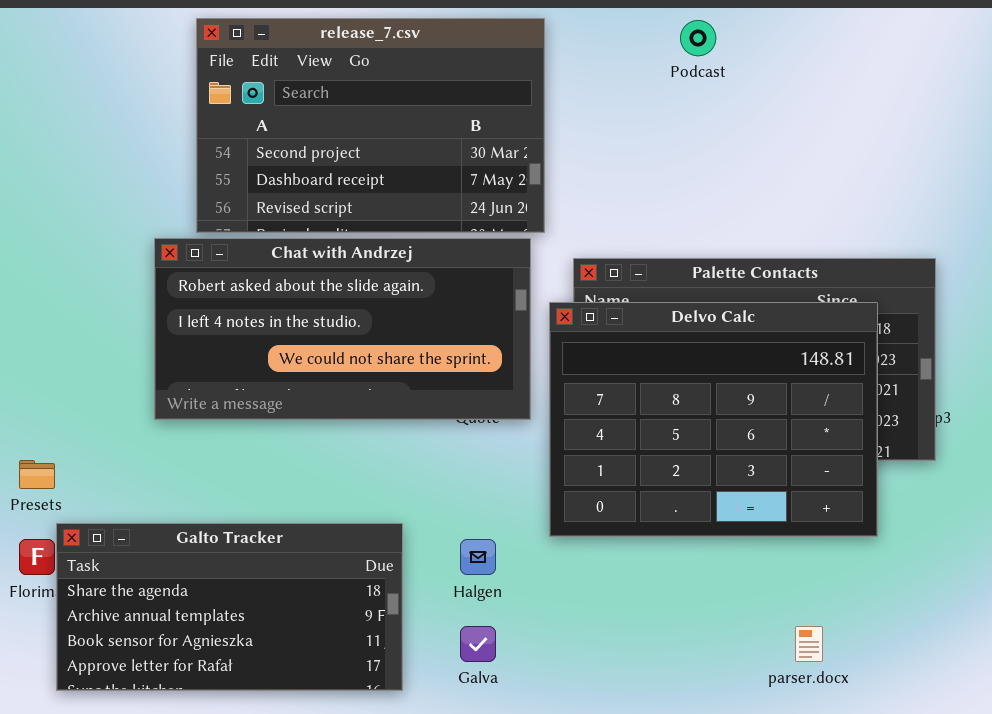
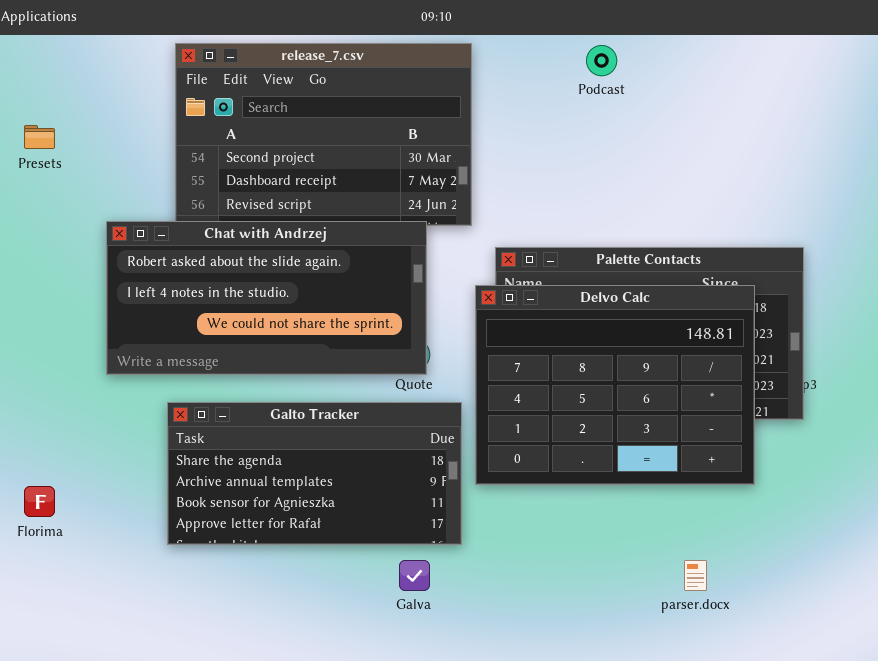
Chat with Andrzej: [154,238,531,420] -> [106,221,427,375], moved
Presets: [19,460,55,489] -> [24,125,55,149], moved
Galto Tracker: [56,523,403,691] -> [167,402,462,545], moved

